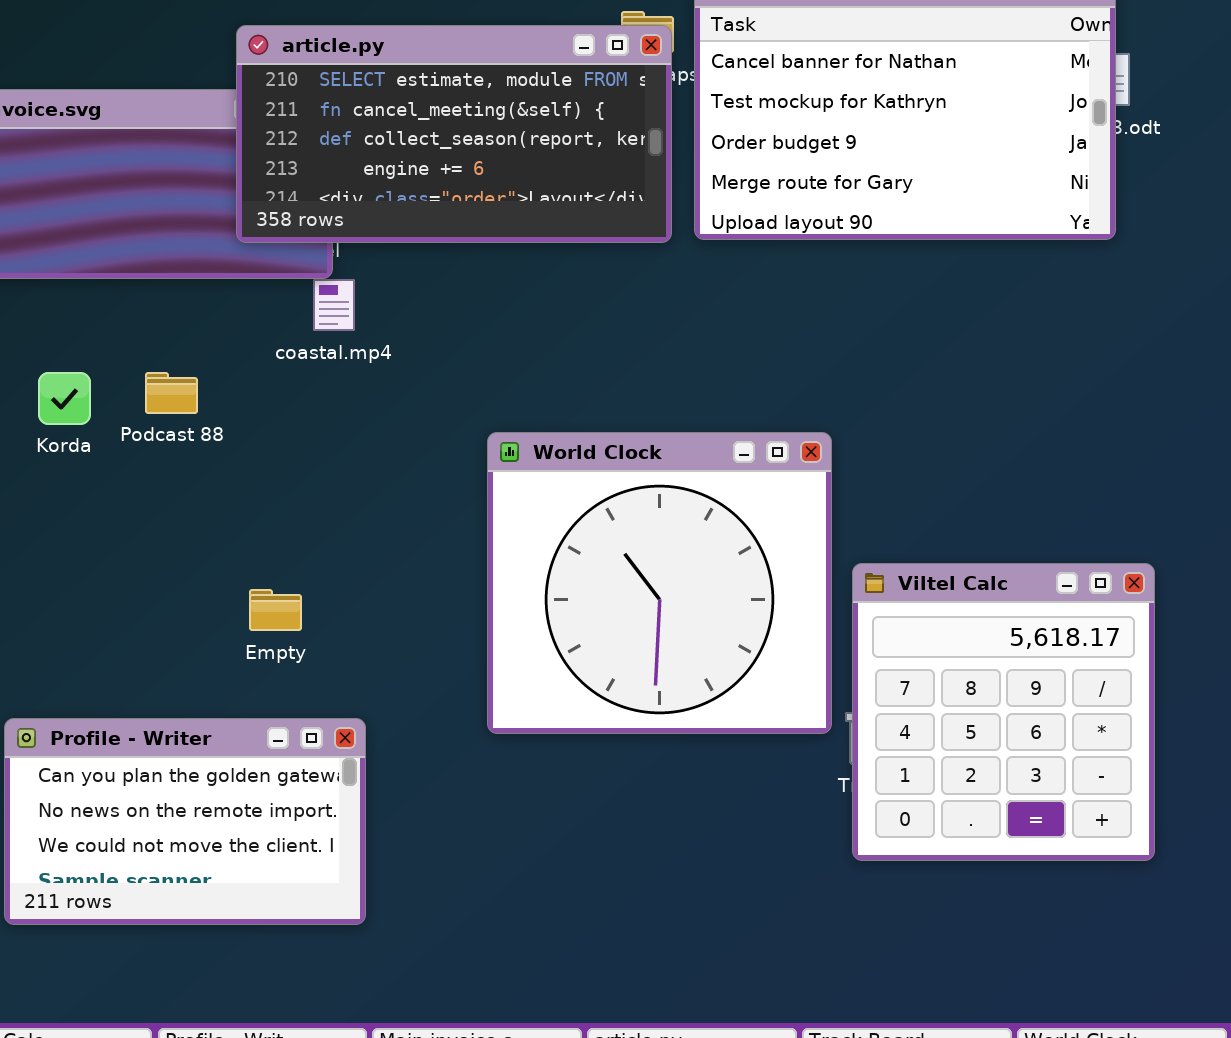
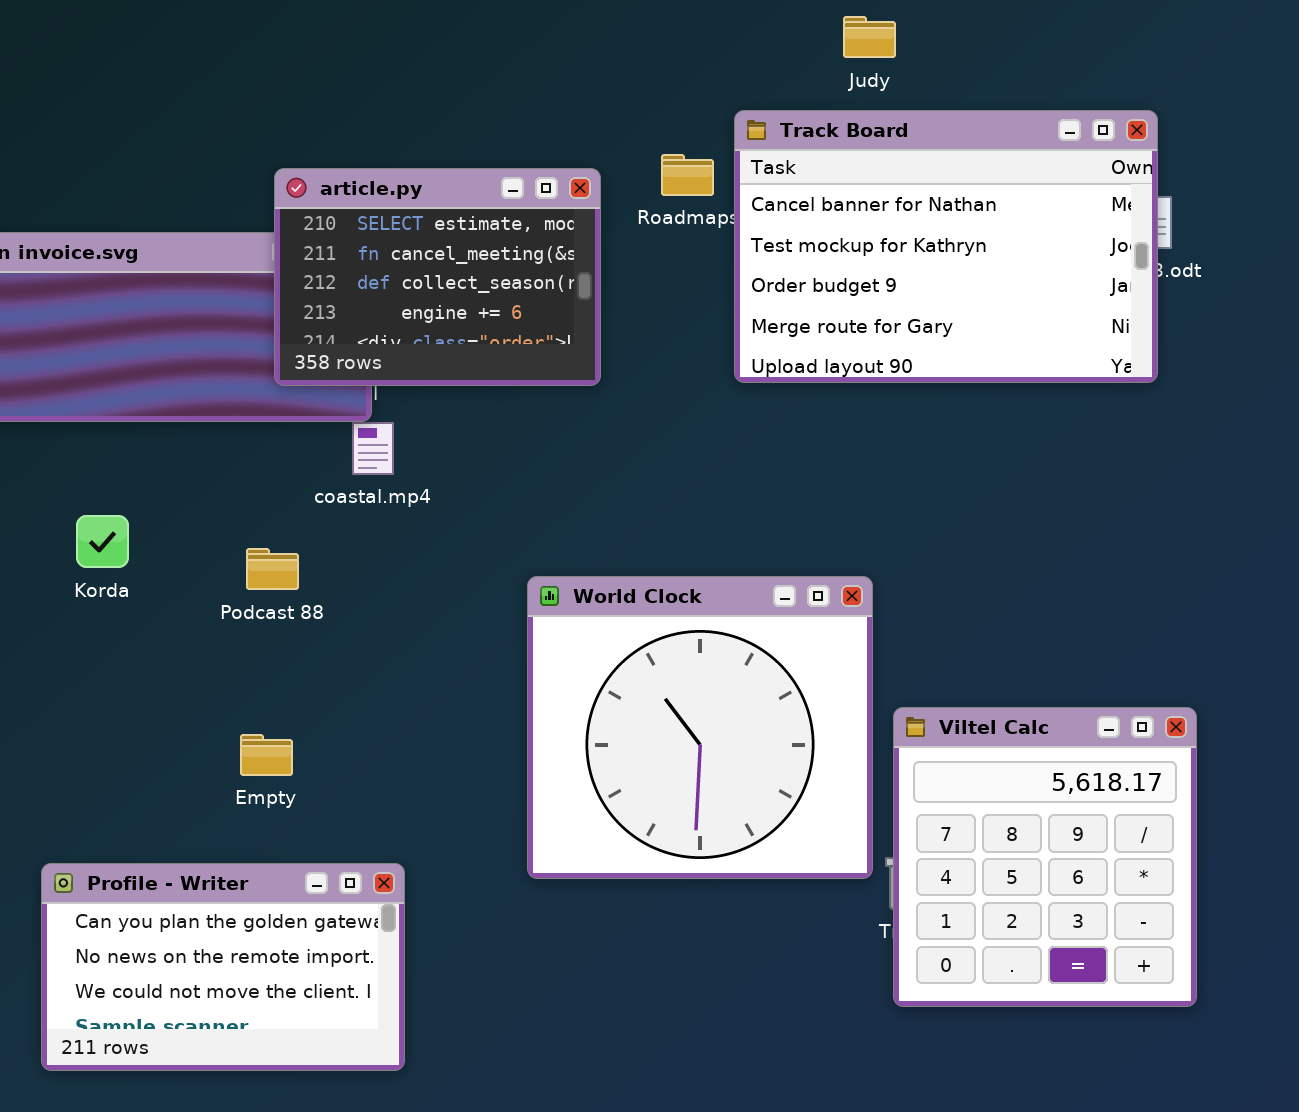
article.py: [236,25,672,243] -> [274,168,601,386], resized
Podcast 88: [145,372,198,414] -> [246,548,299,590], moved
Empty: [249,589,302,631] -> [240,734,293,776], moved

